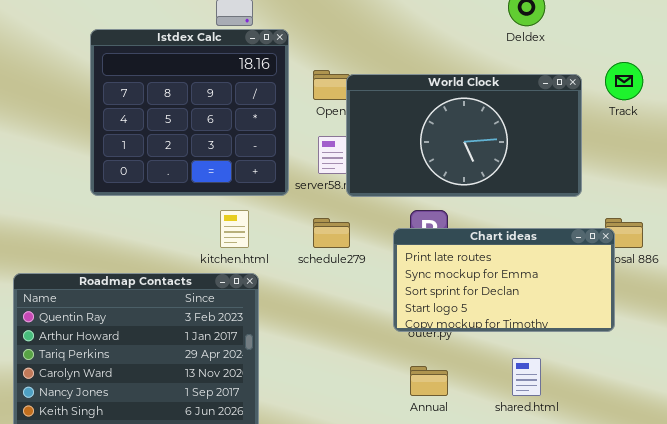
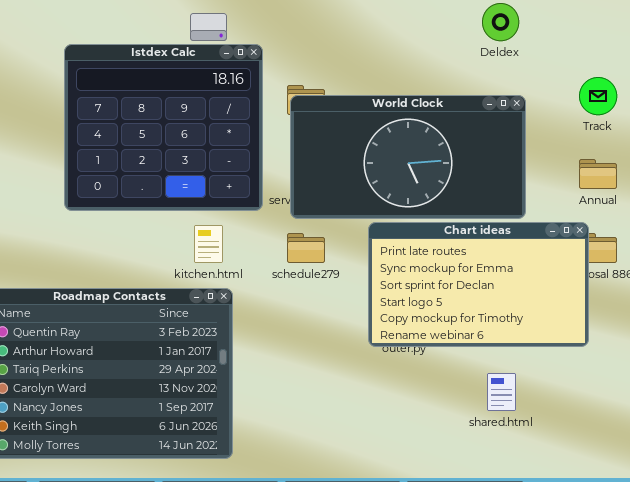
World Clock: [346,74,582,197] -> [290,95,526,219], moved
Chart ideas: [393,228,615,332] -> [368,222,589,347], resized
Annual: [410,366,448,396] -> [579,159,617,189], moved

